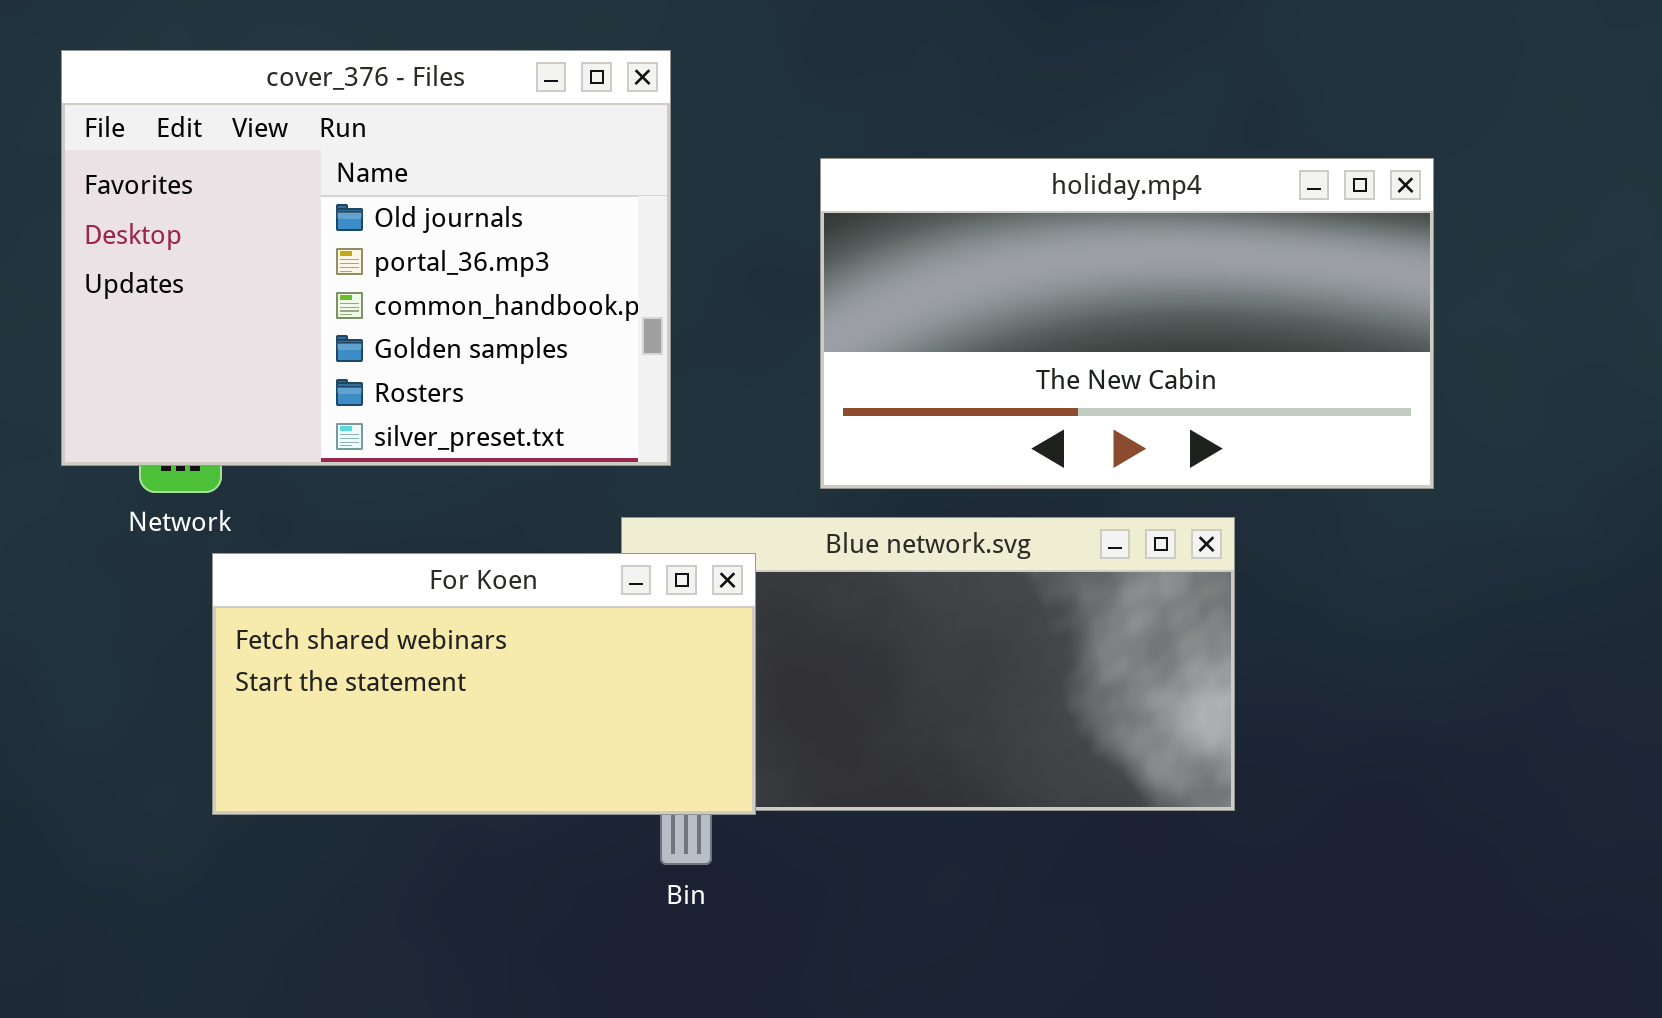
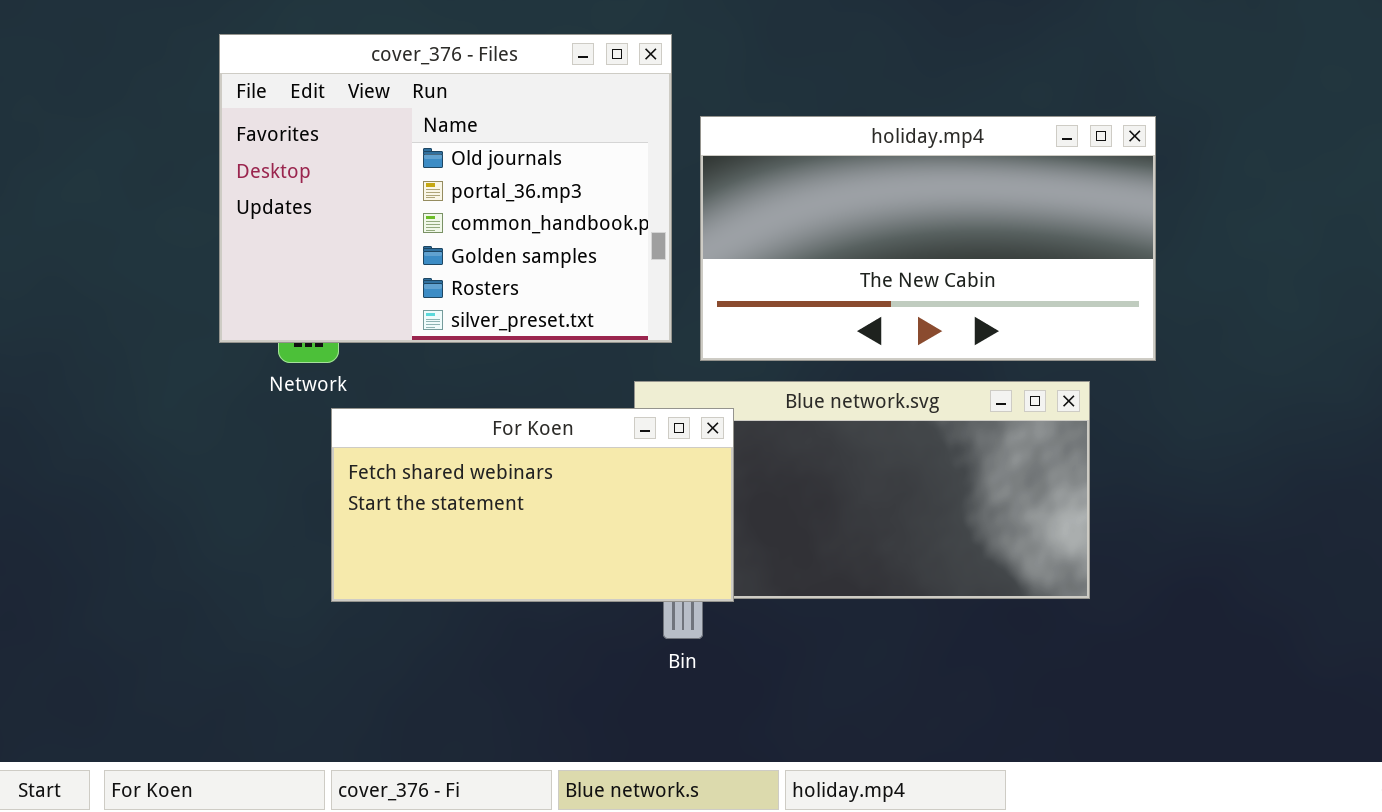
holiday.mp4: [820,158,1434,489] -> [700,116,1156,361], moved

